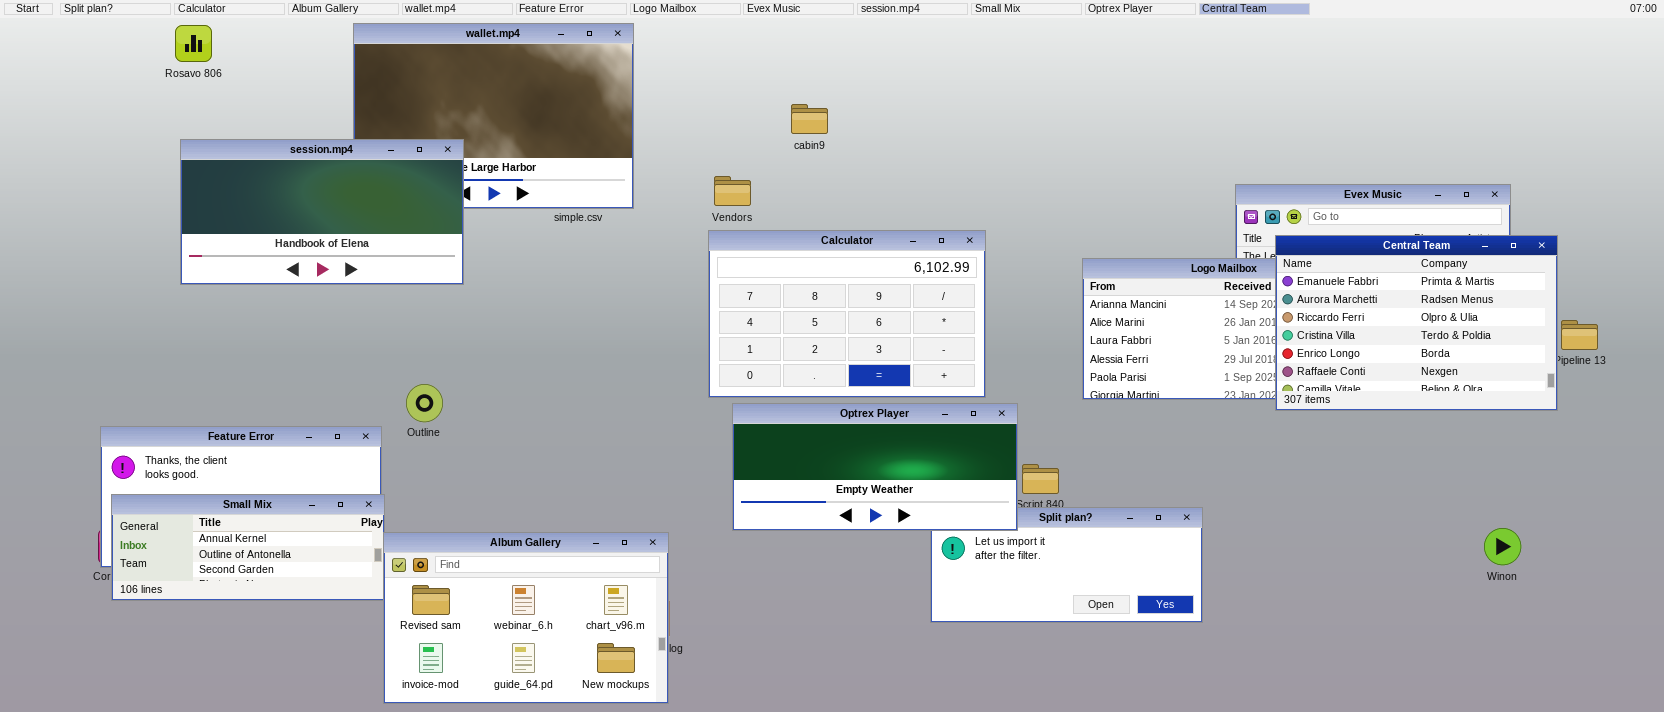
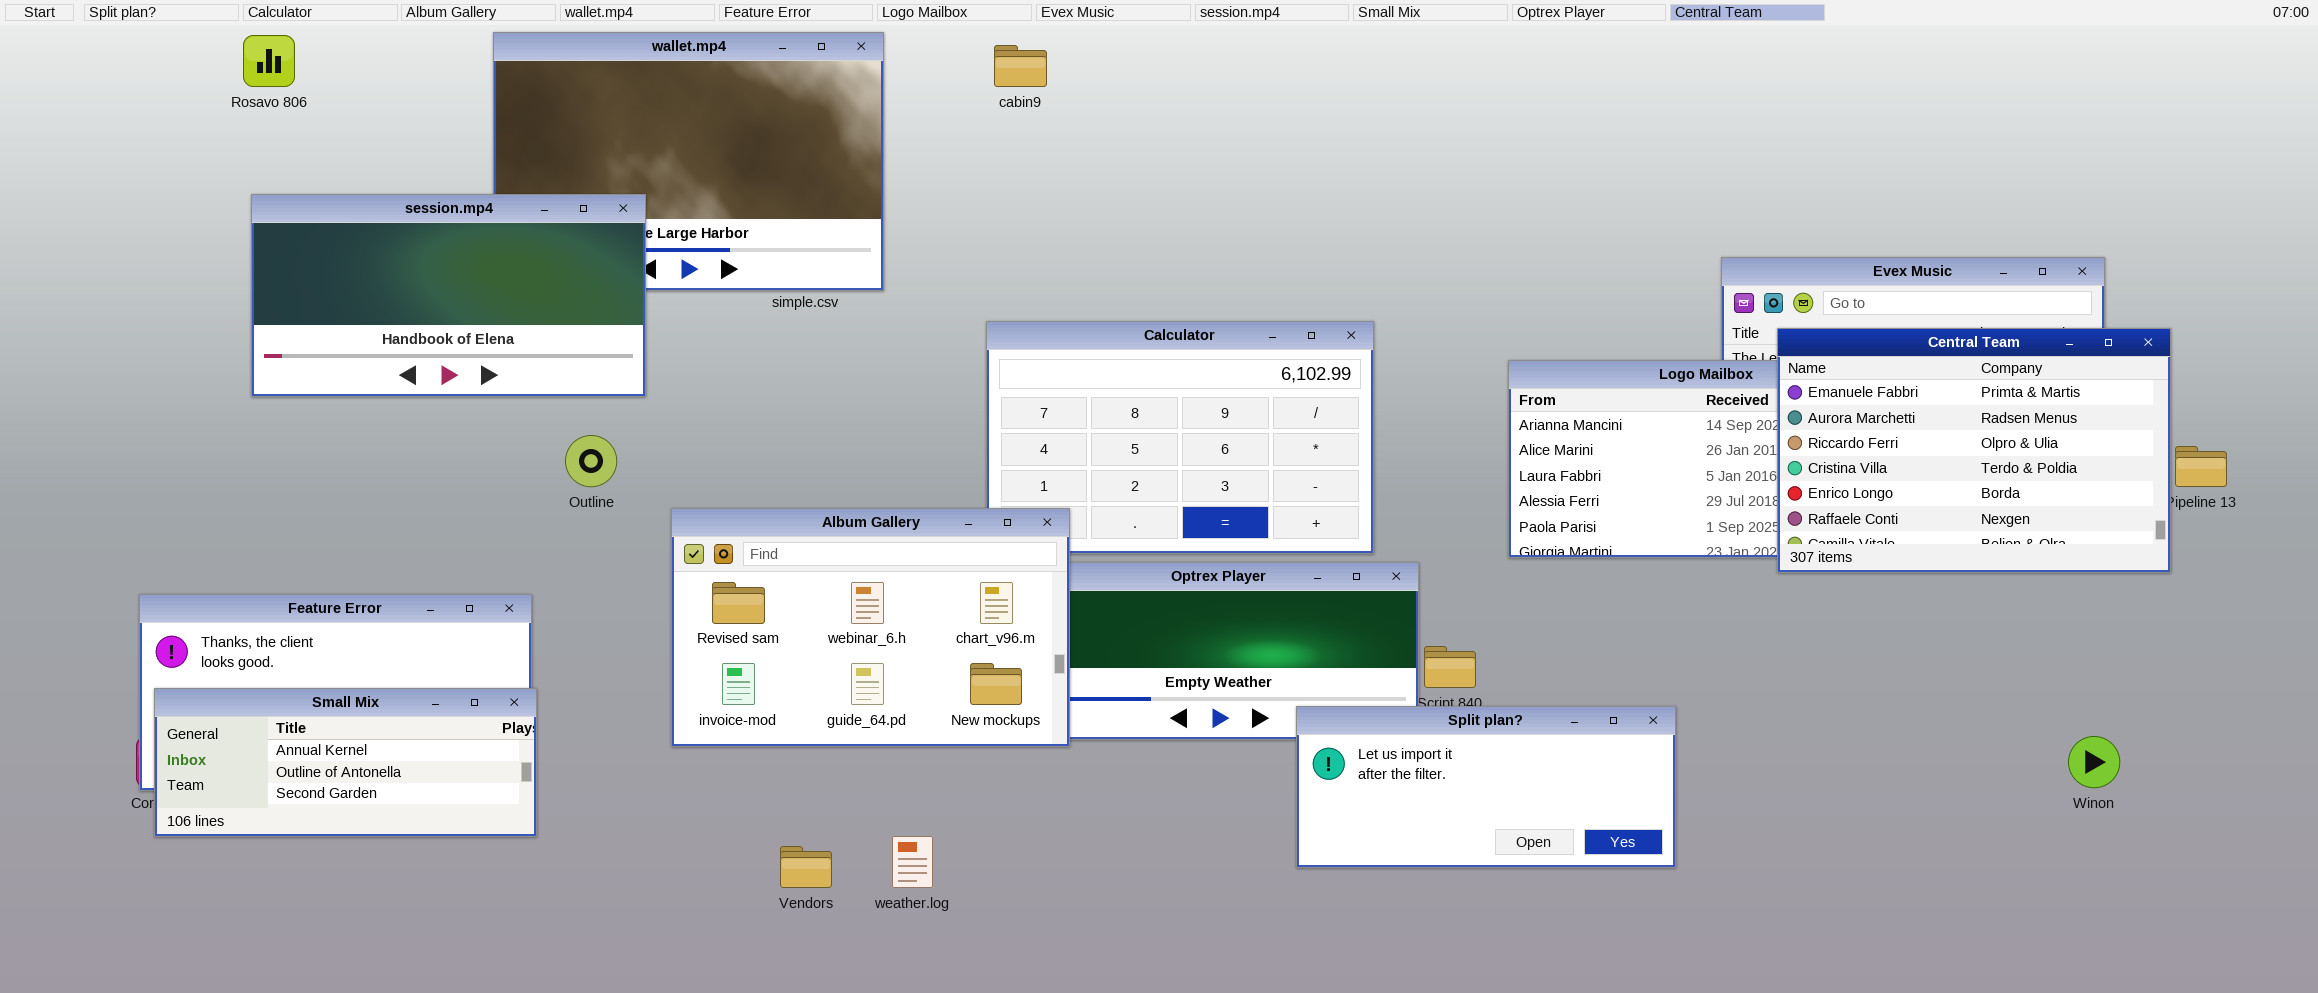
cabin9: [791,104,828,134] -> [994,45,1047,87], moved
Vendors: [714,176,751,206] -> [780,846,832,888], moved
Outline: [406,384,443,422] -> [565,435,617,487], moved
Split plan?: [930,507,1203,623] -> [1296,706,1676,868], raised
Album Gallery: [383,532,669,704] -> [671,508,1070,747], moved

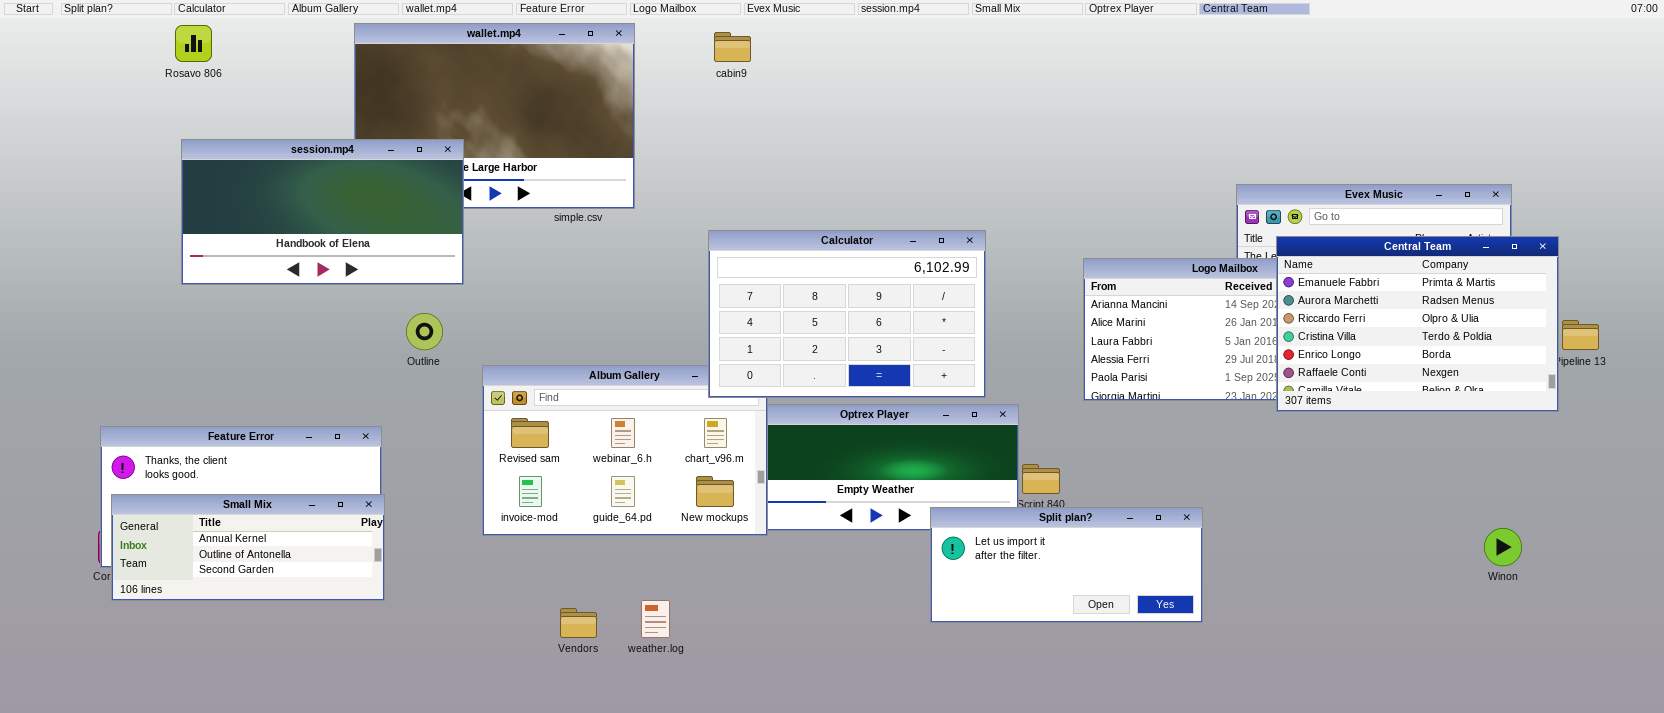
Calculator: [986,321,1374,554] -> [708,230,986,398], raised

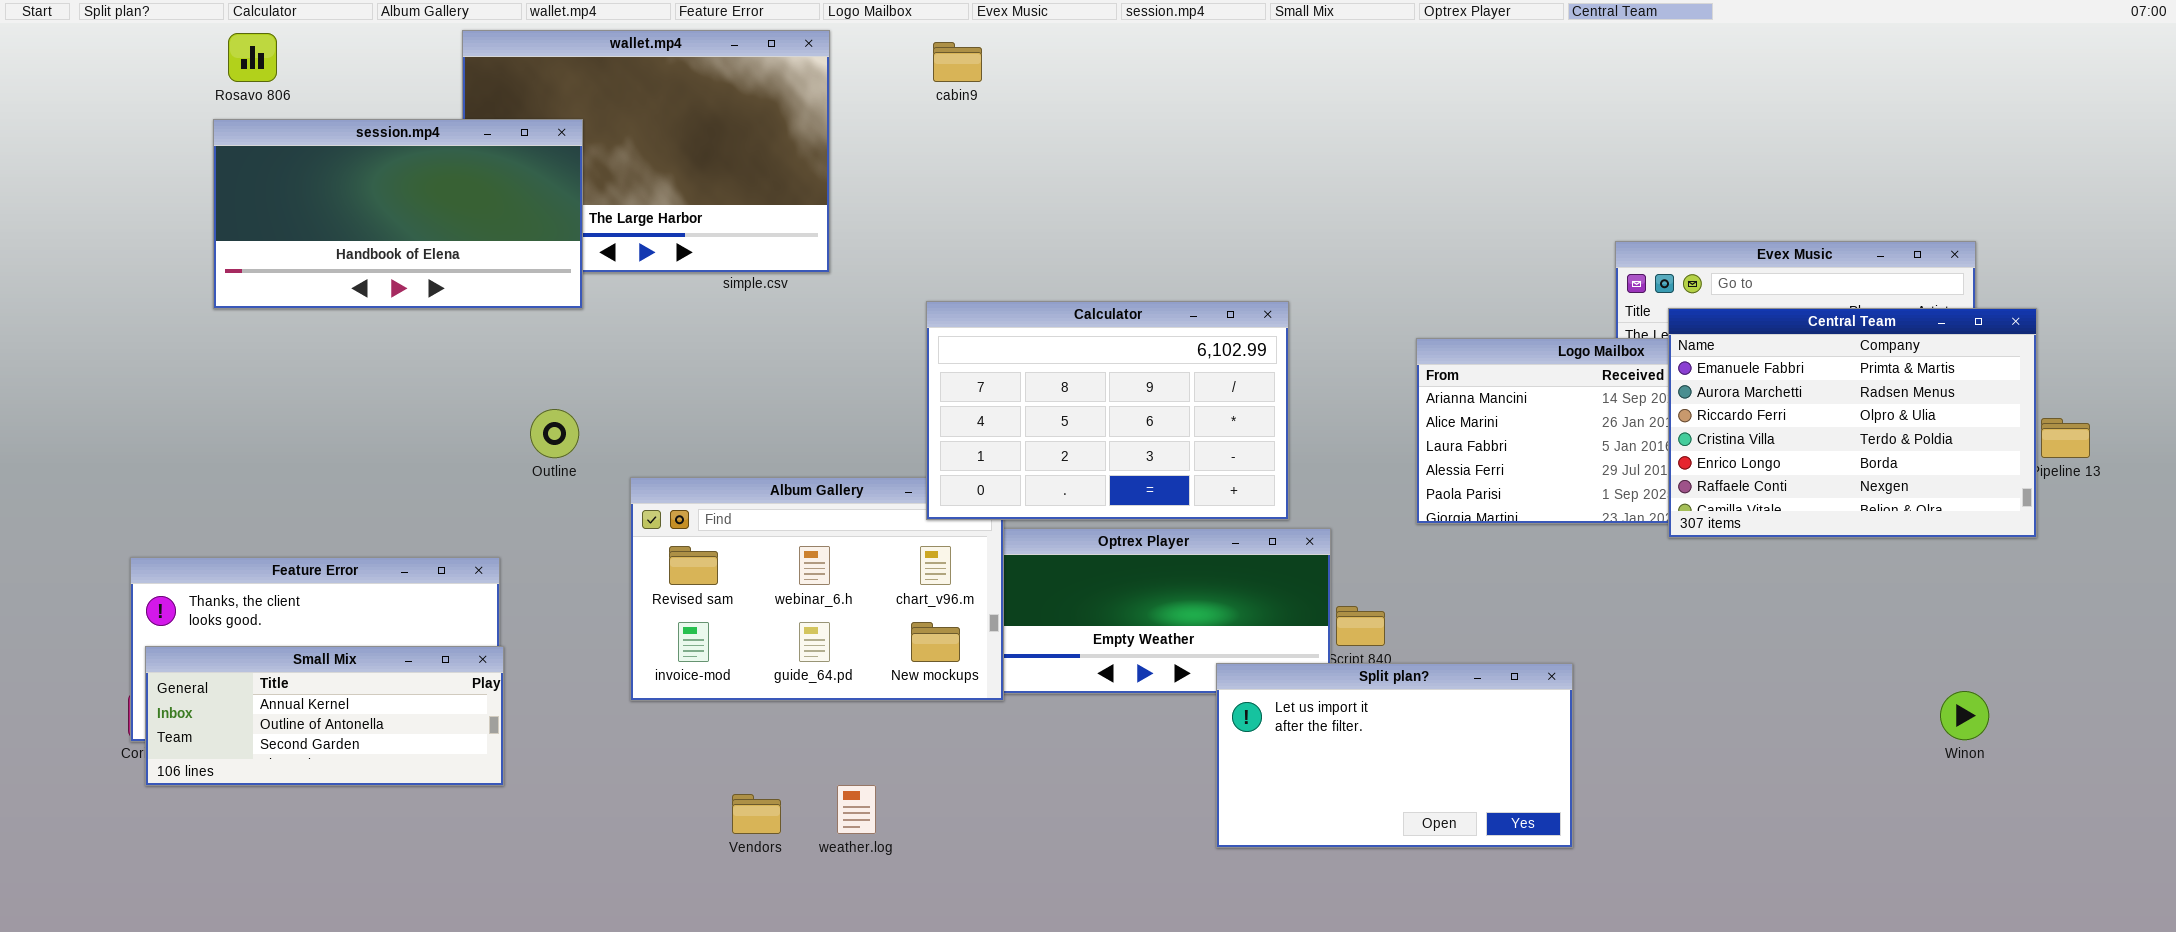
session.mp4: [181,139,464,285] -> [213,119,583,309], moved
Split plan?: [930,507,1203,623] -> [1216,663,1573,848], resized

